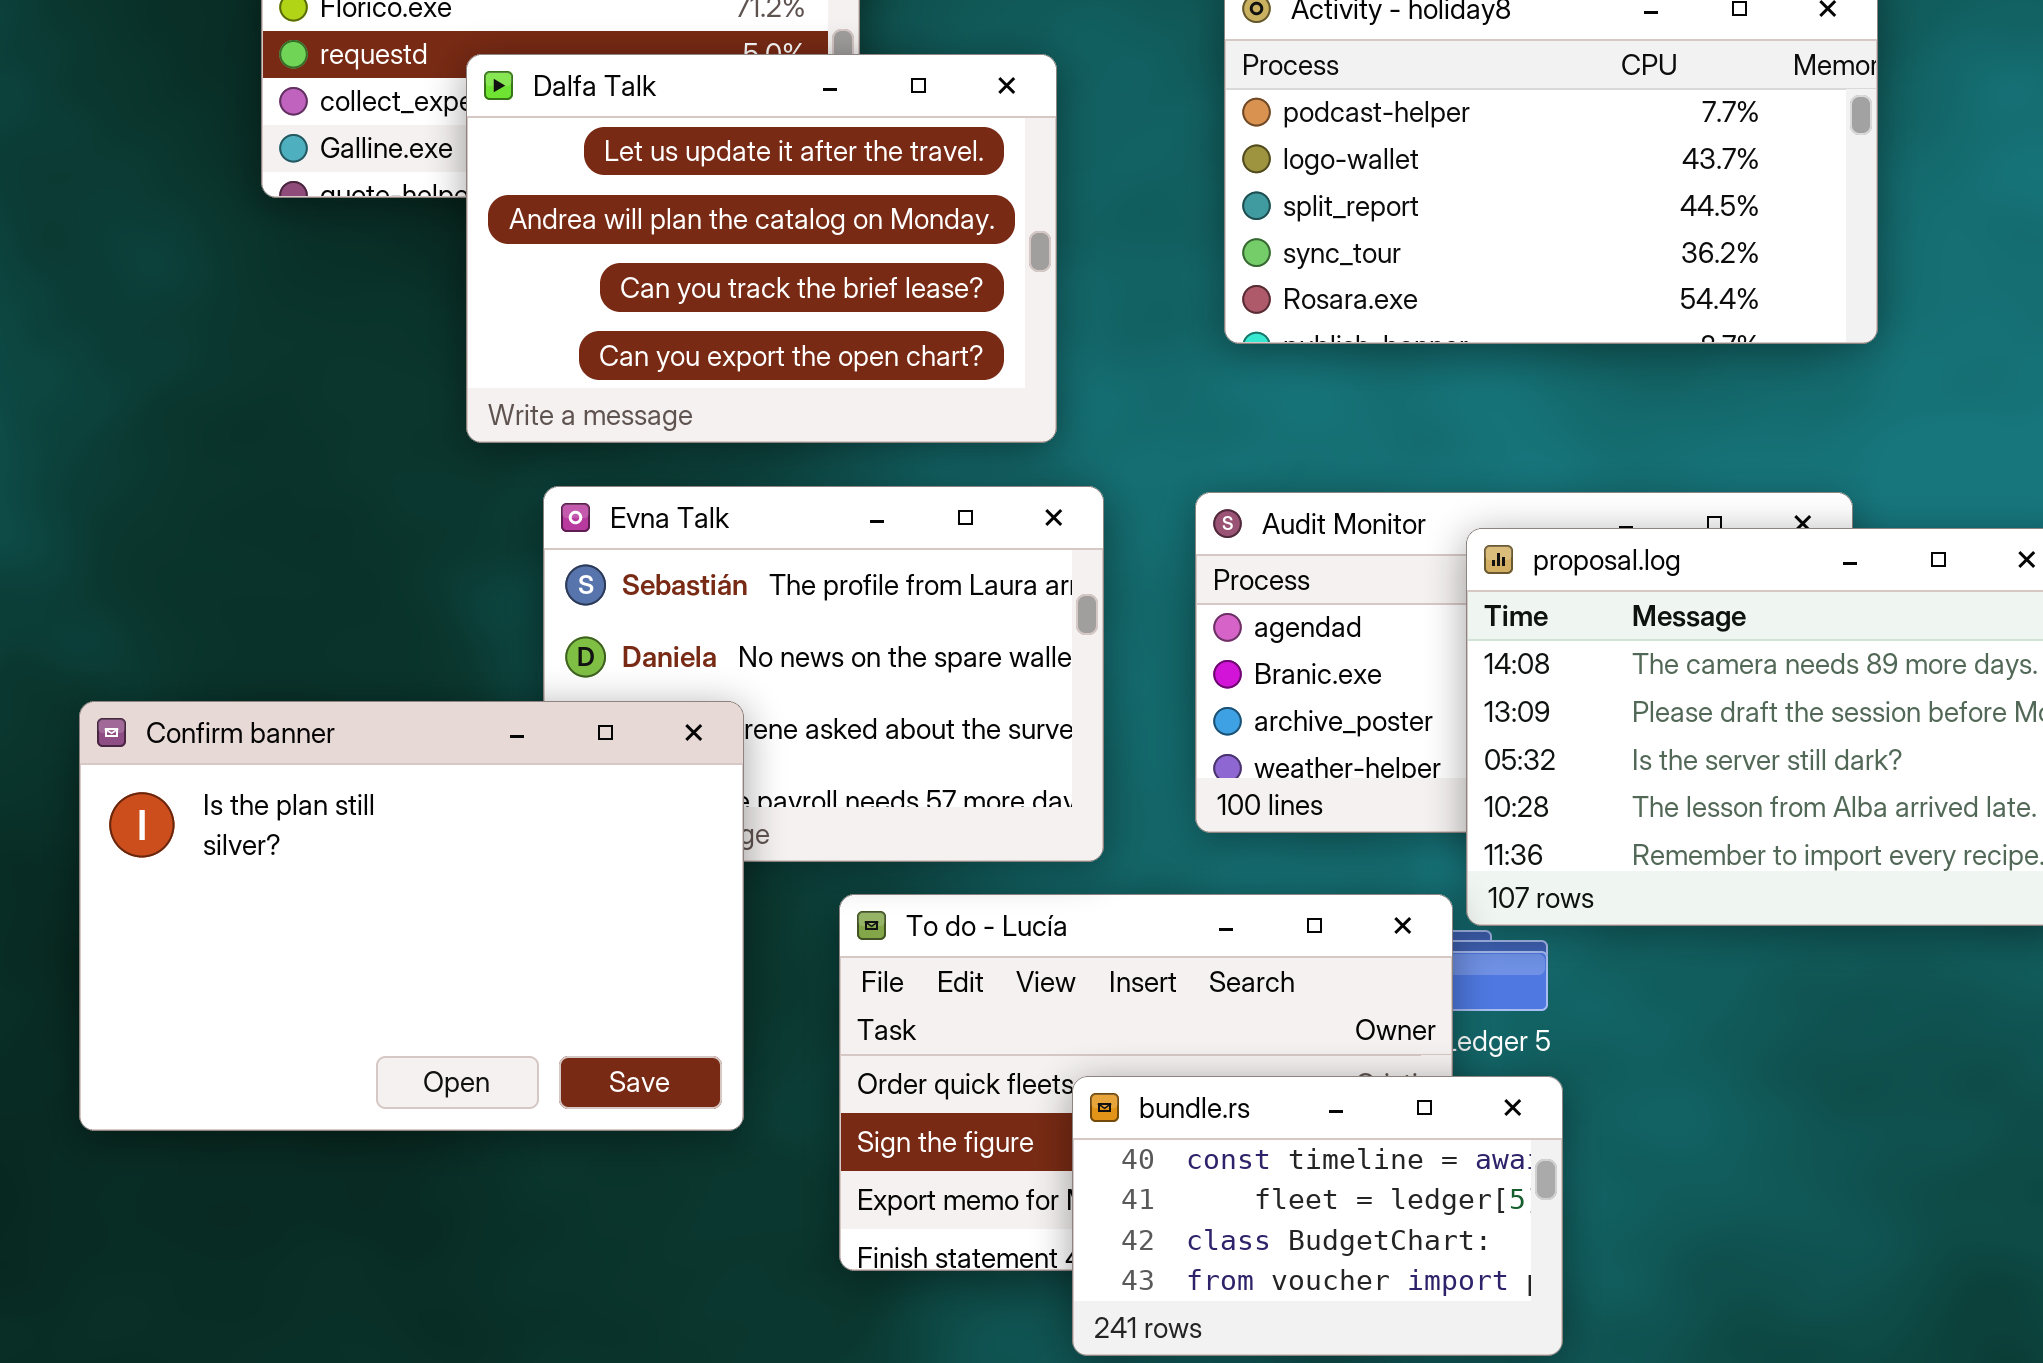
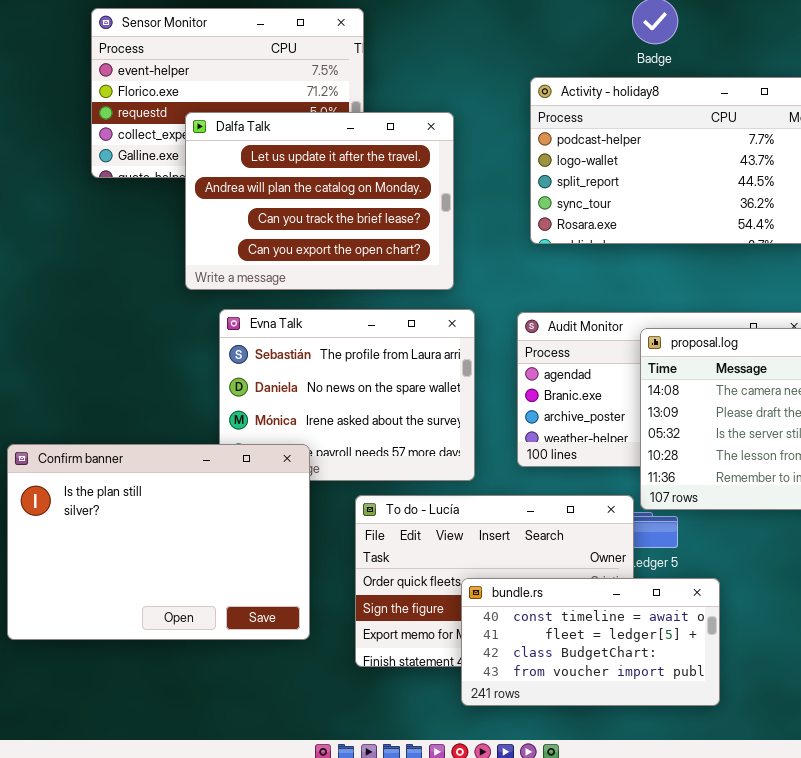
Confirm banner: [79,701,744,1131] -> [7,444,310,640], moved
bundle.rs: [1072,1076,1563,1356] -> [461,578,720,706], resized

